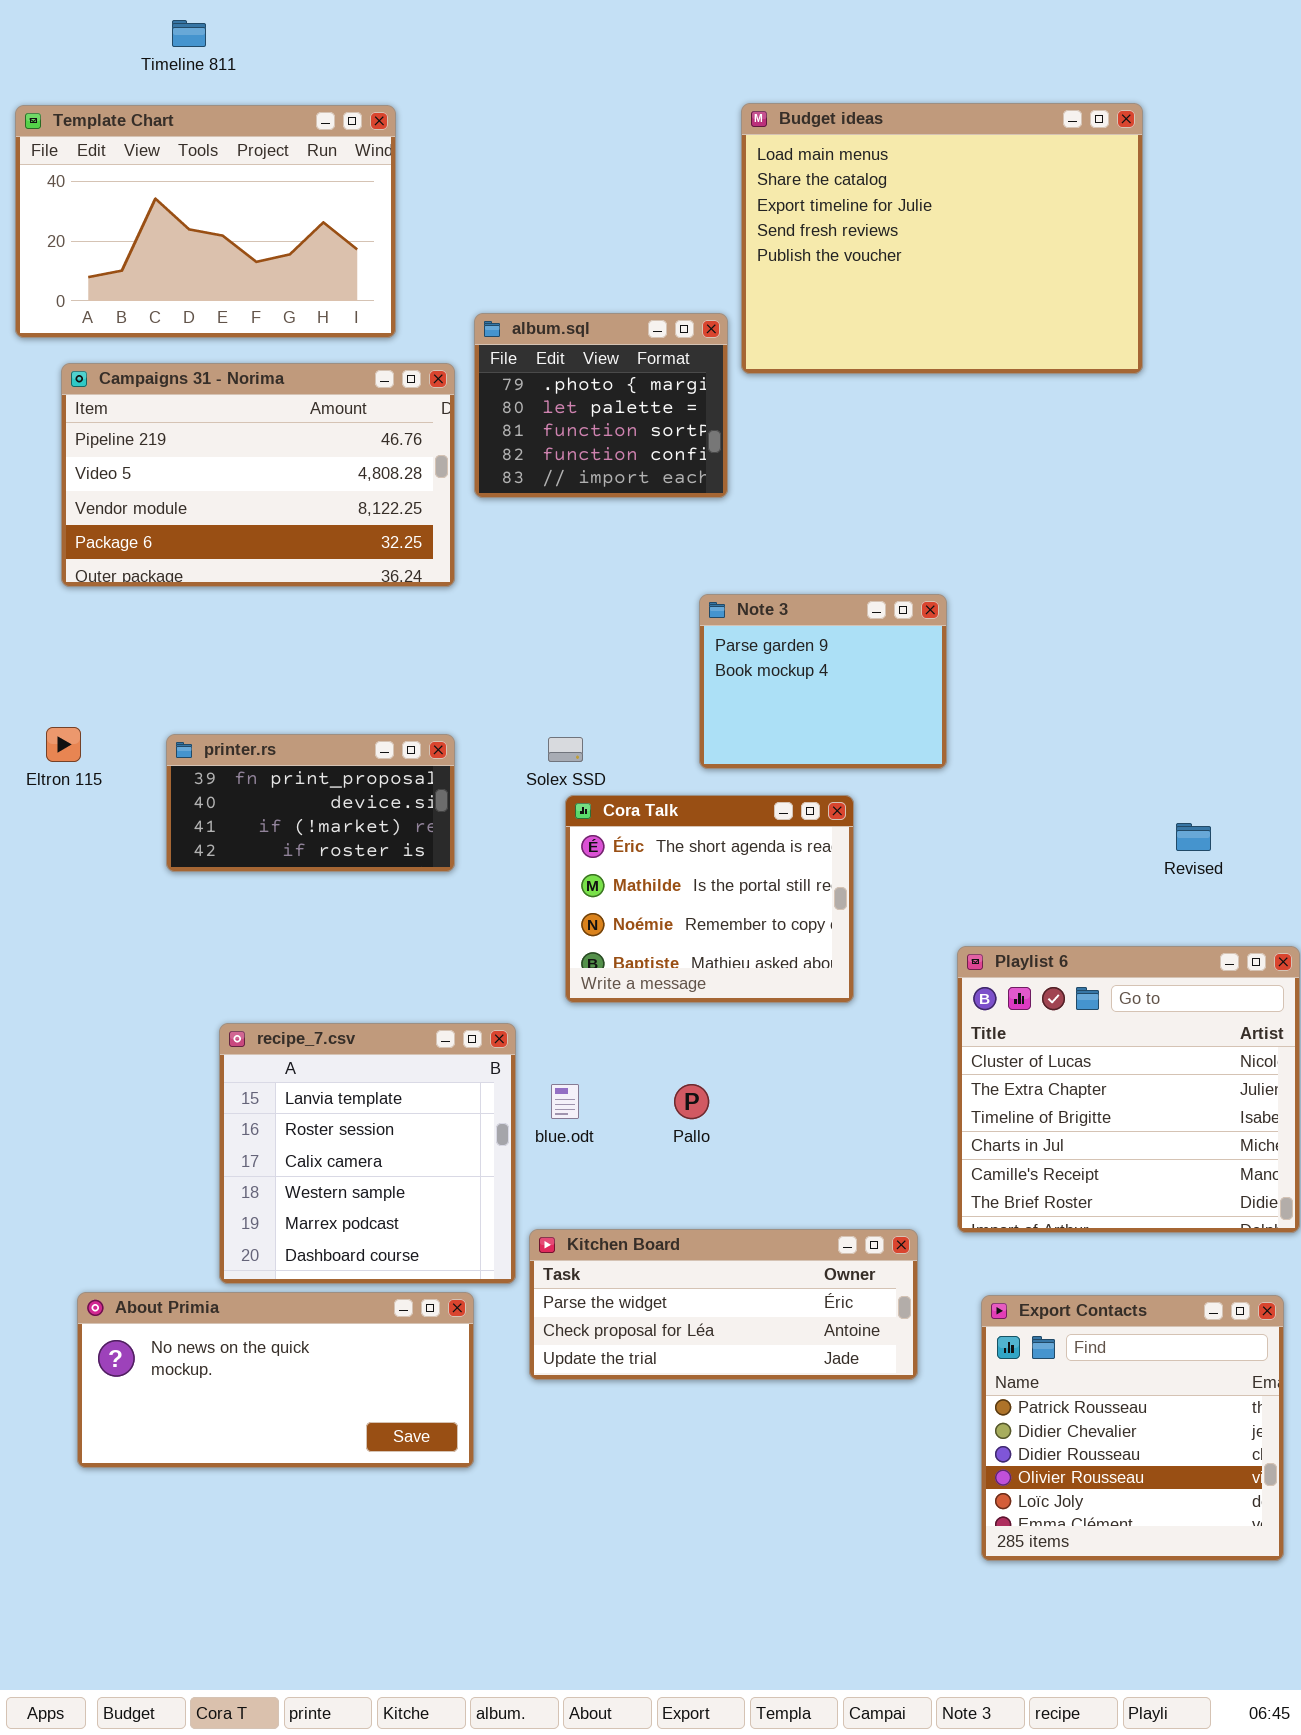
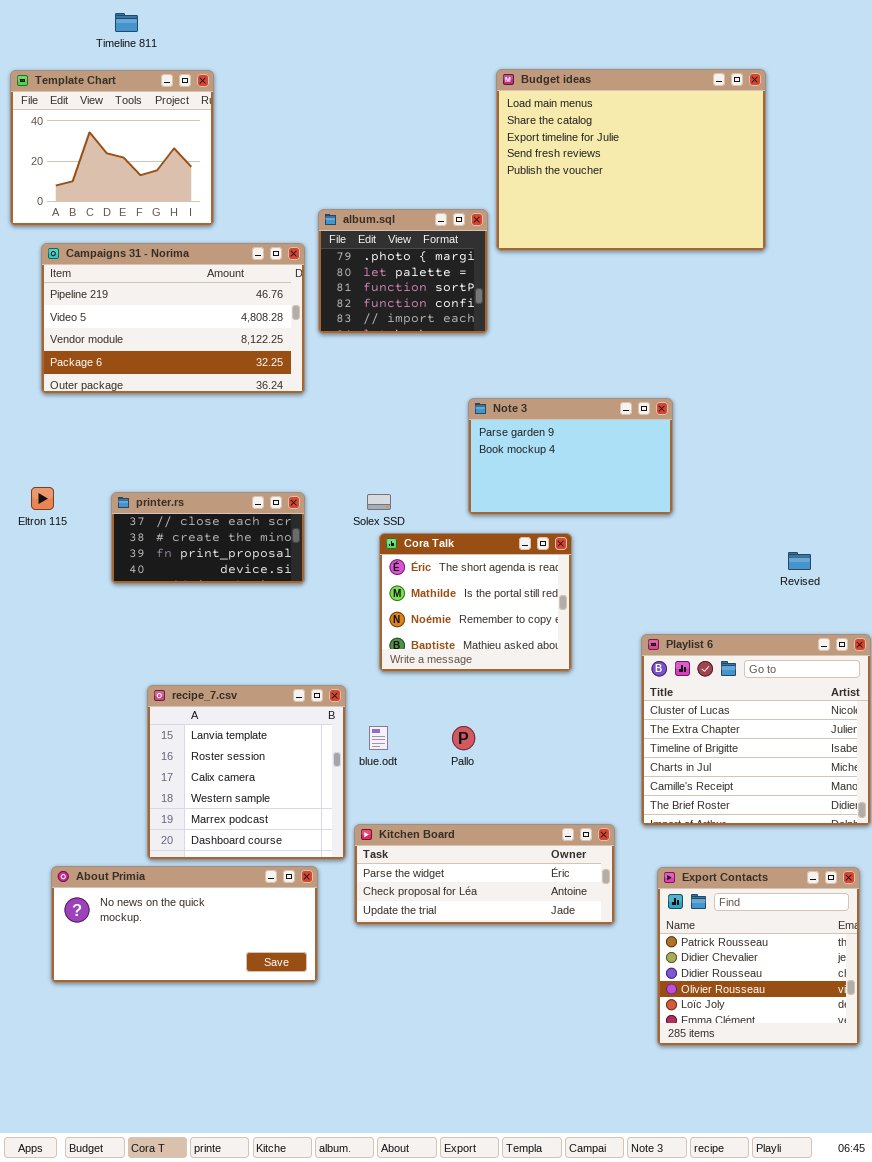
Template Chart: [15,105,396,338] -> [10,70,214,226], resized
Note 3: [699,594,947,769] -> [468,398,673,515], resized
printer.rs: [166,734,455,872] -> [111,492,305,584], scrolled up 2 rows

